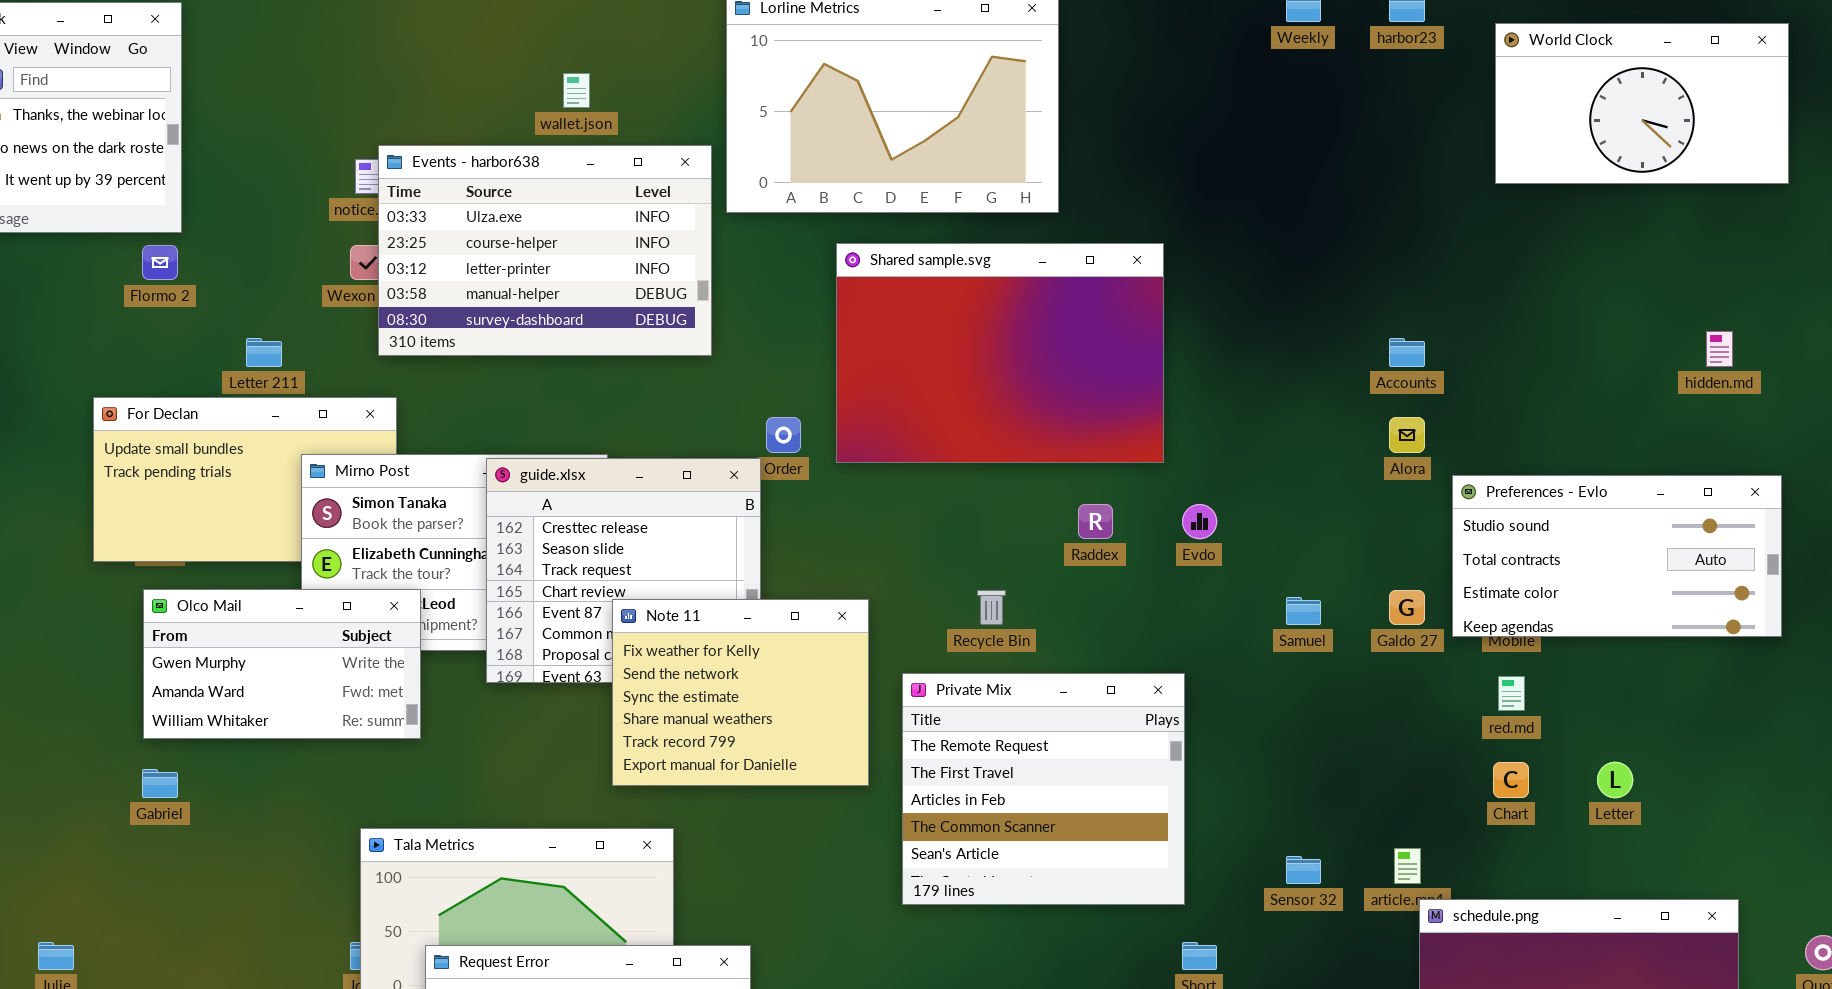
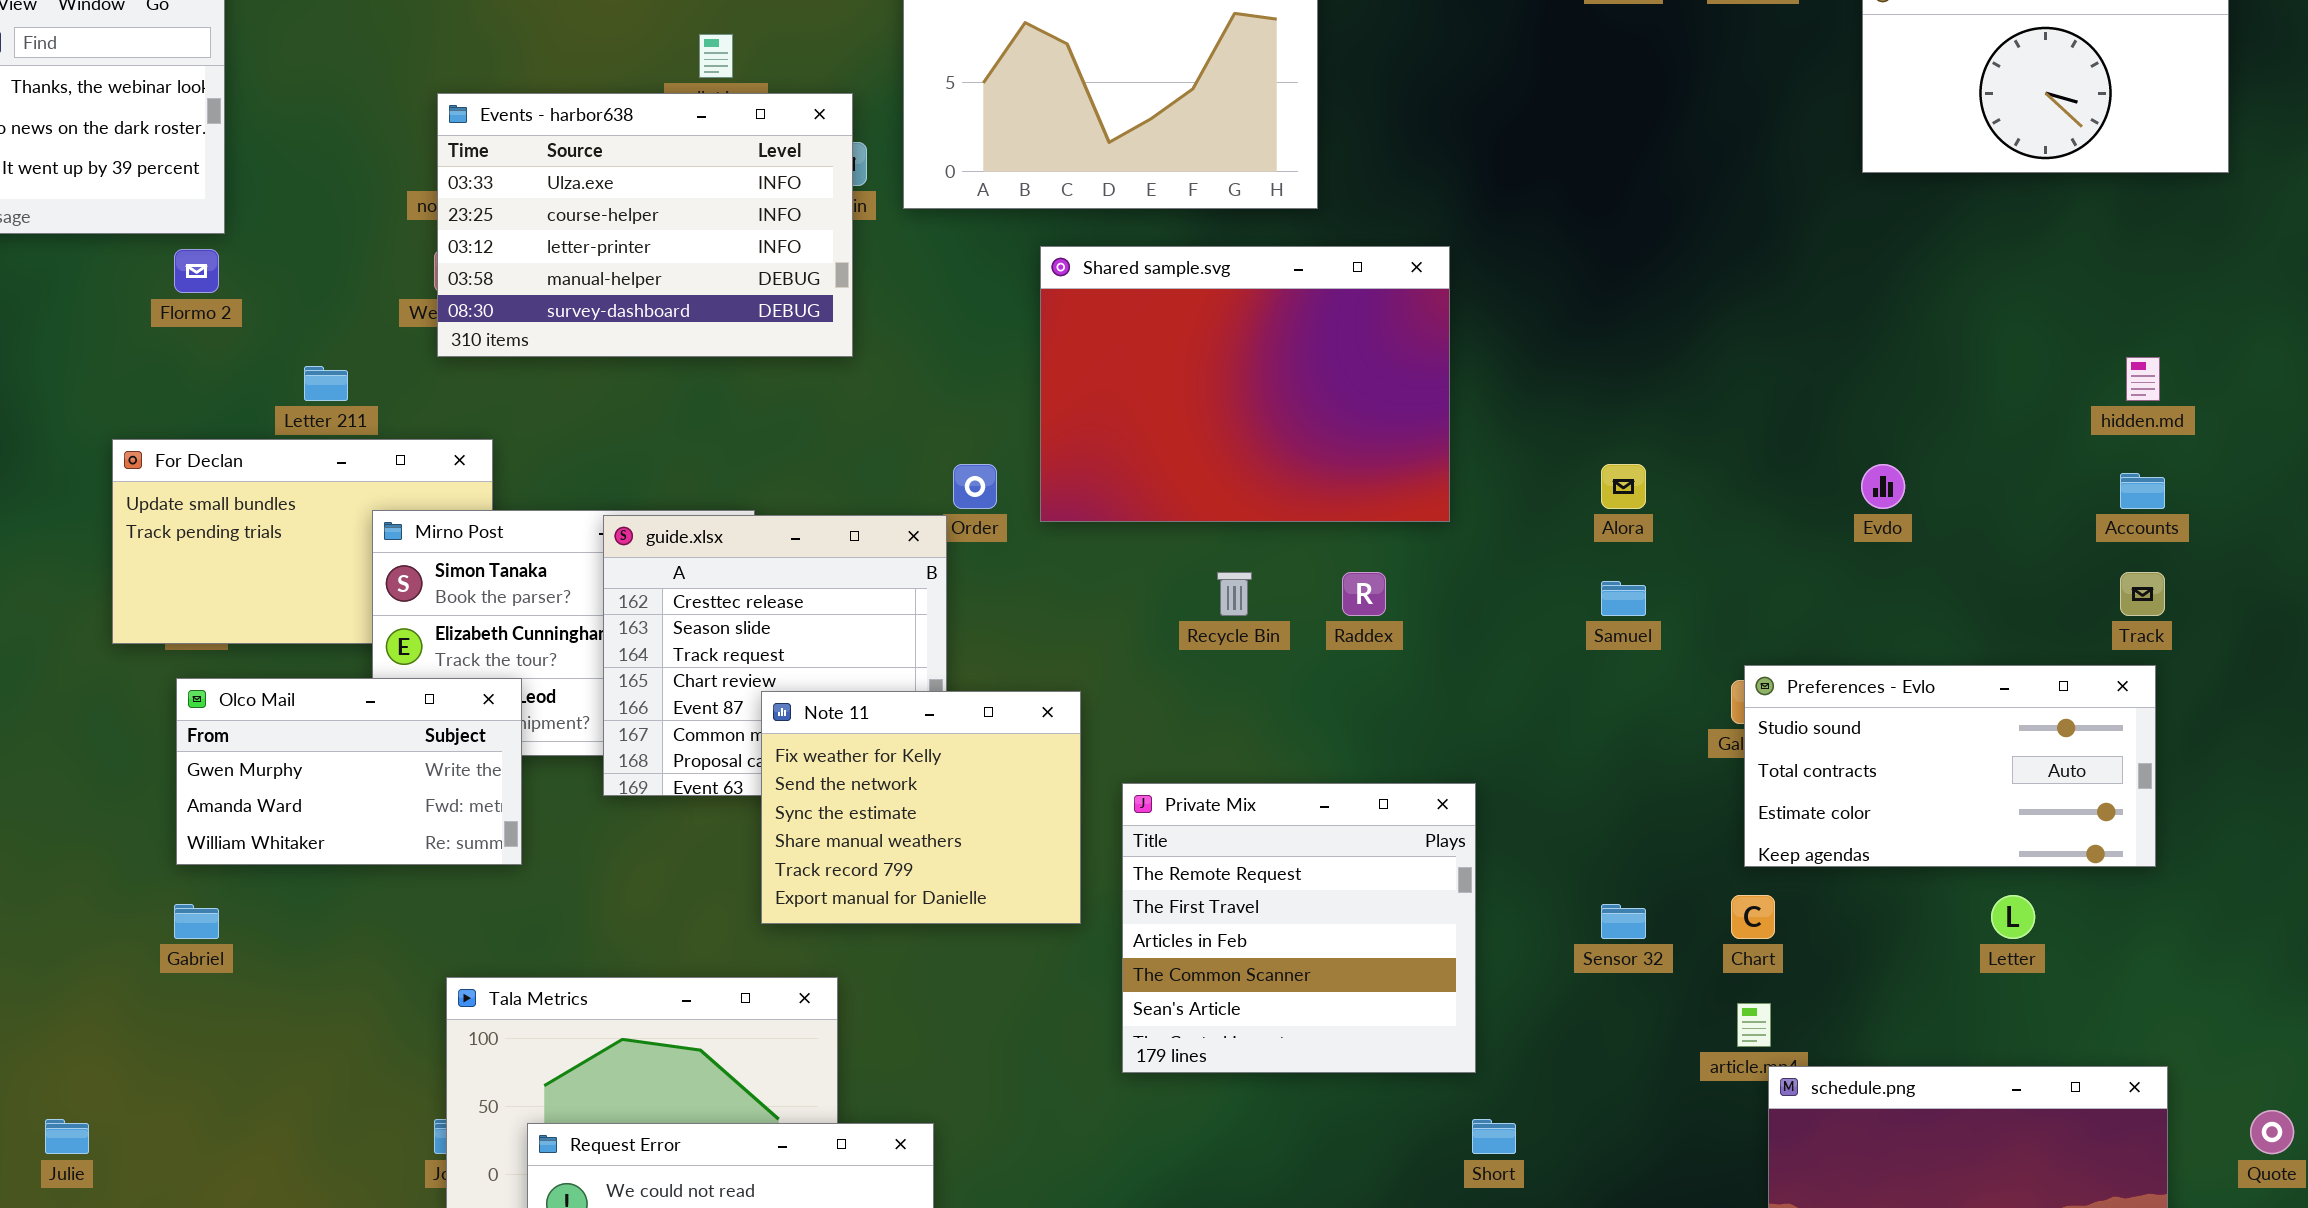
Events - harbor638: [378,145,712,356] -> [437,93,853,357], moved
Accounts: [1389,338,1425,367] -> [2120,473,2165,509], moved
Alora: [1389,417,1425,453] -> [1601,464,1646,509], moved
Preferences - Evlo: [1452,475,1782,637] -> [1744,665,2156,867], moved
Evdo: [1182,504,1217,539] -> [1861,464,1905,509], moved
Recycle Bin: [977,590,1006,625] -> [1217,572,1252,616], moved
Samuel: [1286,597,1321,625] -> [1601,581,1646,616], moved
Chart: [1493,762,1529,798] -> [1731,895,1775,939], moved
Sensor 32: [1286,856,1321,884] -> [1601,904,1646,939], moved

